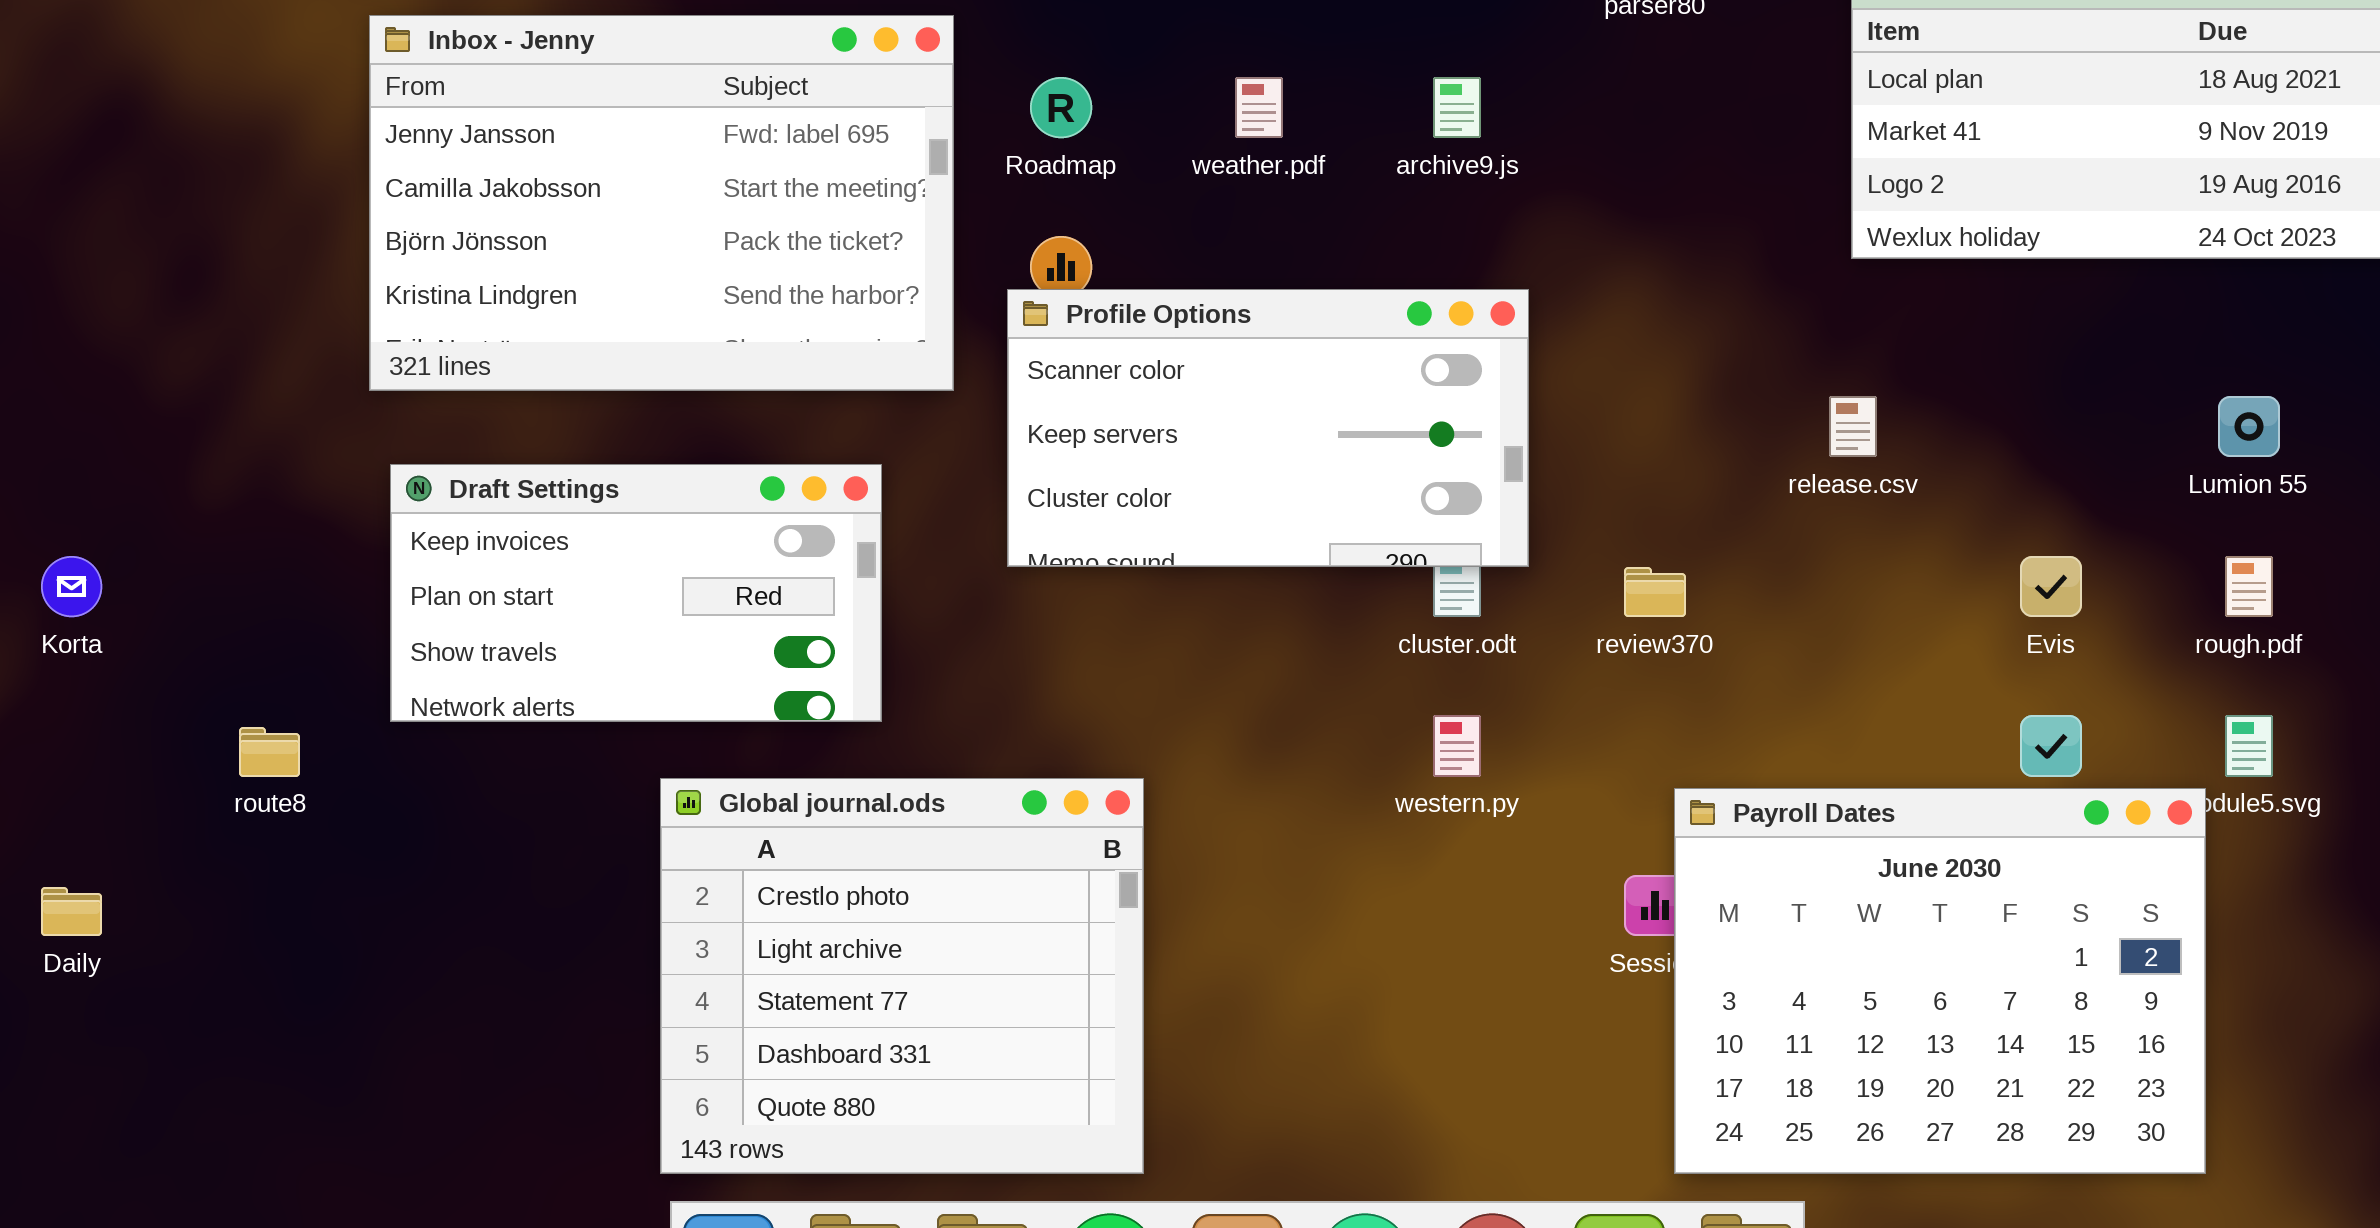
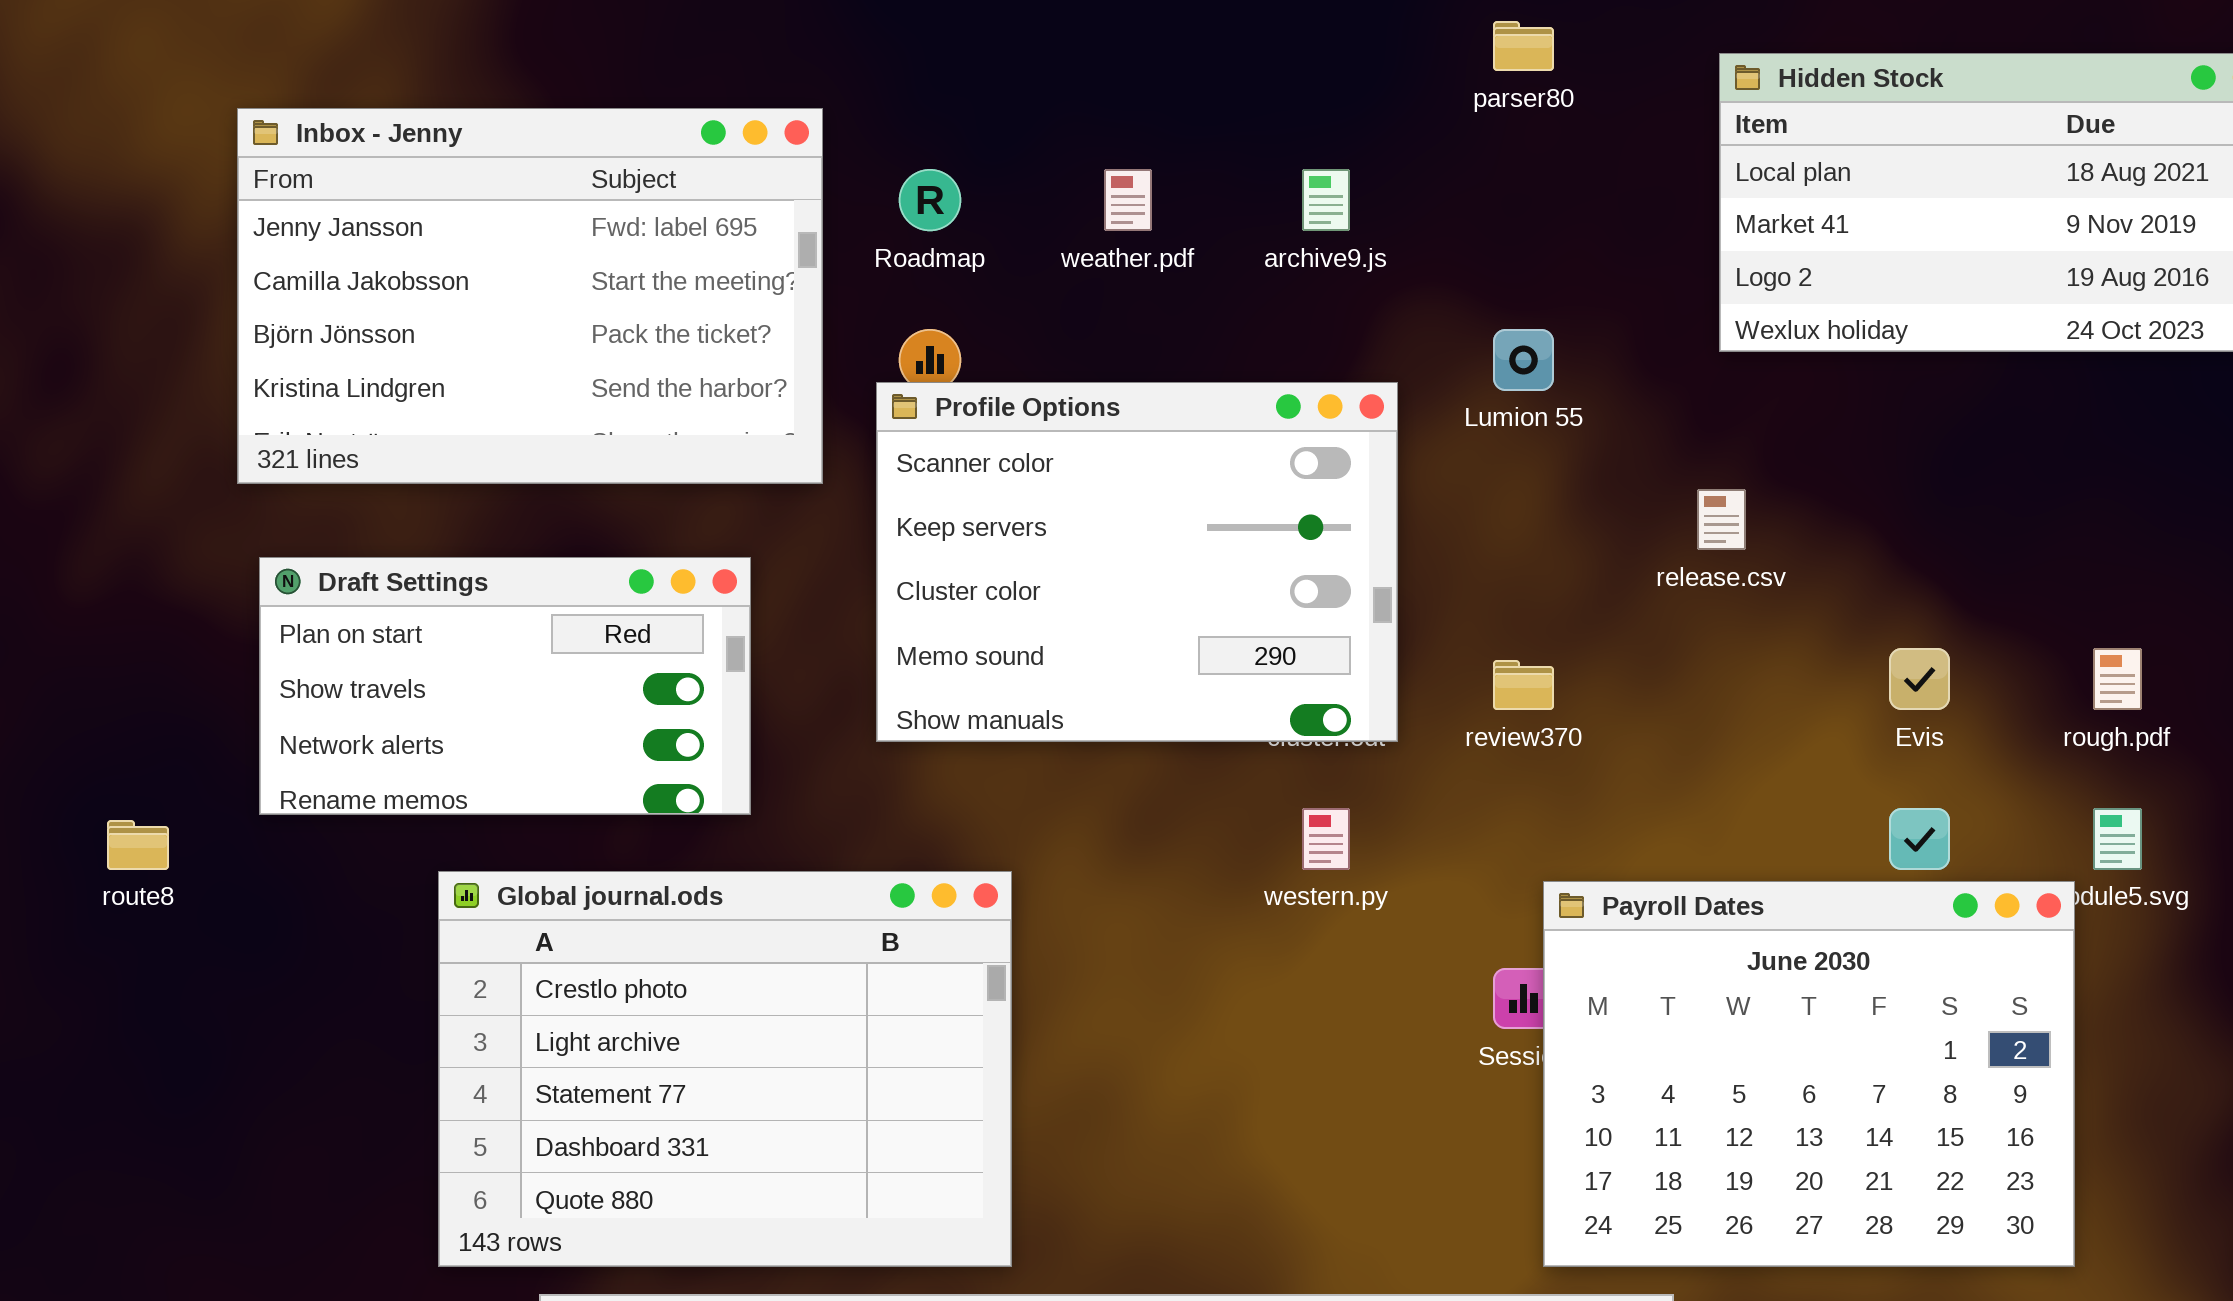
Profile Options: [1007,289,1529,567] -> [876,382,1398,742], resized
Lumion 55: [2218,396,2280,457] -> [1493,329,1554,391], moved
Draft Settings: [390,464,882,722] -> [259,557,751,815], scrolled down 1 row
Global journal.ods: [660,778,1144,1174] -> [438,871,1012,1267], resized

